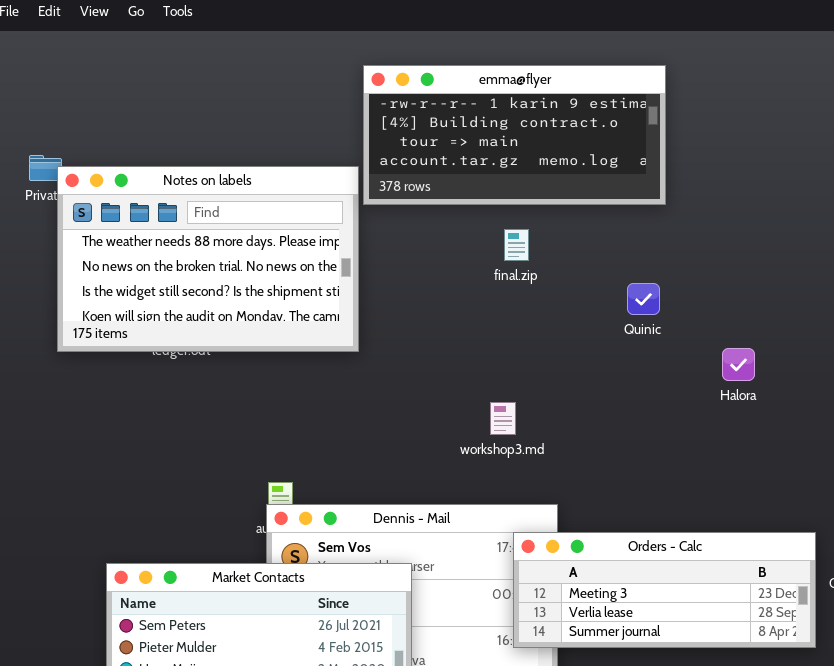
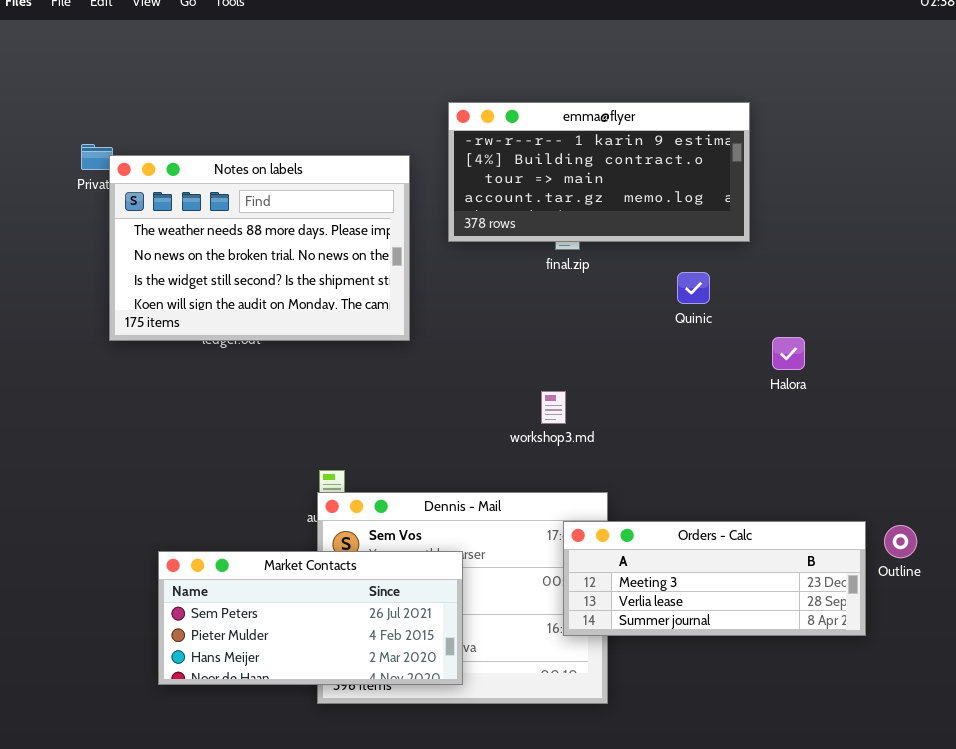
emma@flyer: [363,65,666,205] -> [448,102,750,242], moved

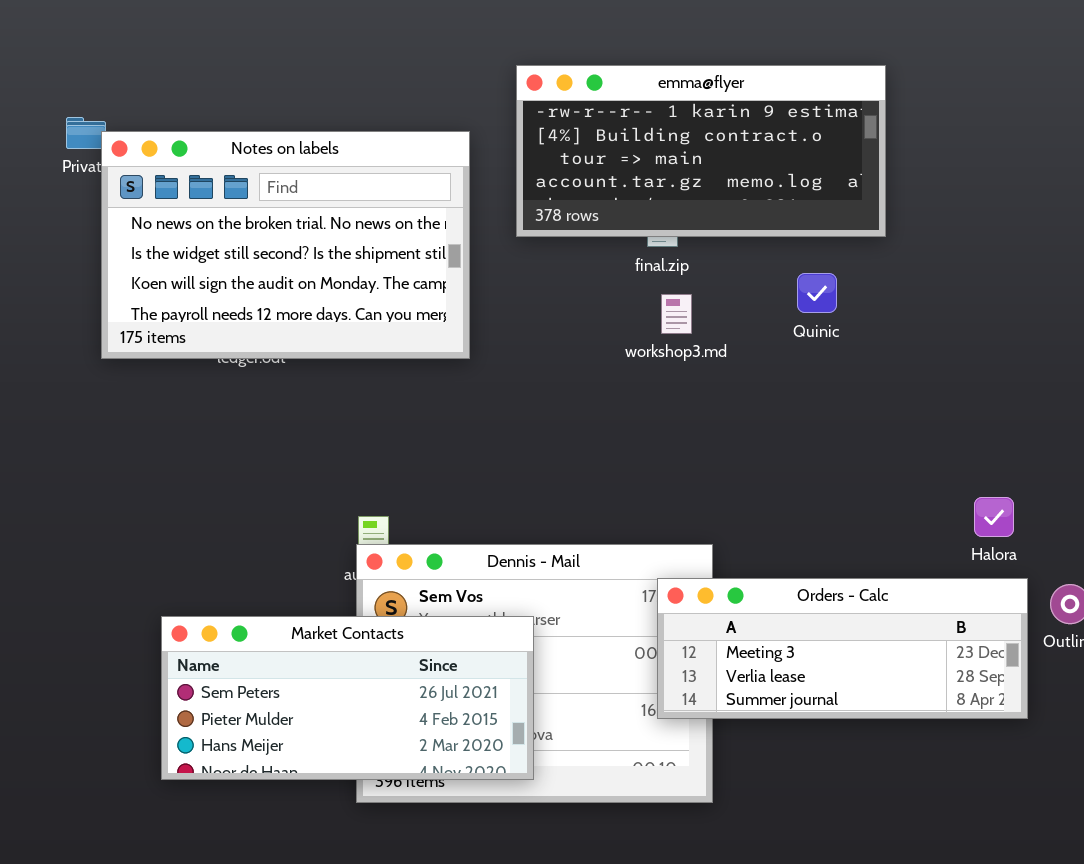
Notes on labels: [109,155,410,341] -> [101,131,470,359], scrolled down 1 row
Halora: [772,337,805,370] -> [974,497,1014,537], moved
workshop3.md: [541,391,566,424] -> [661,294,692,334], moved

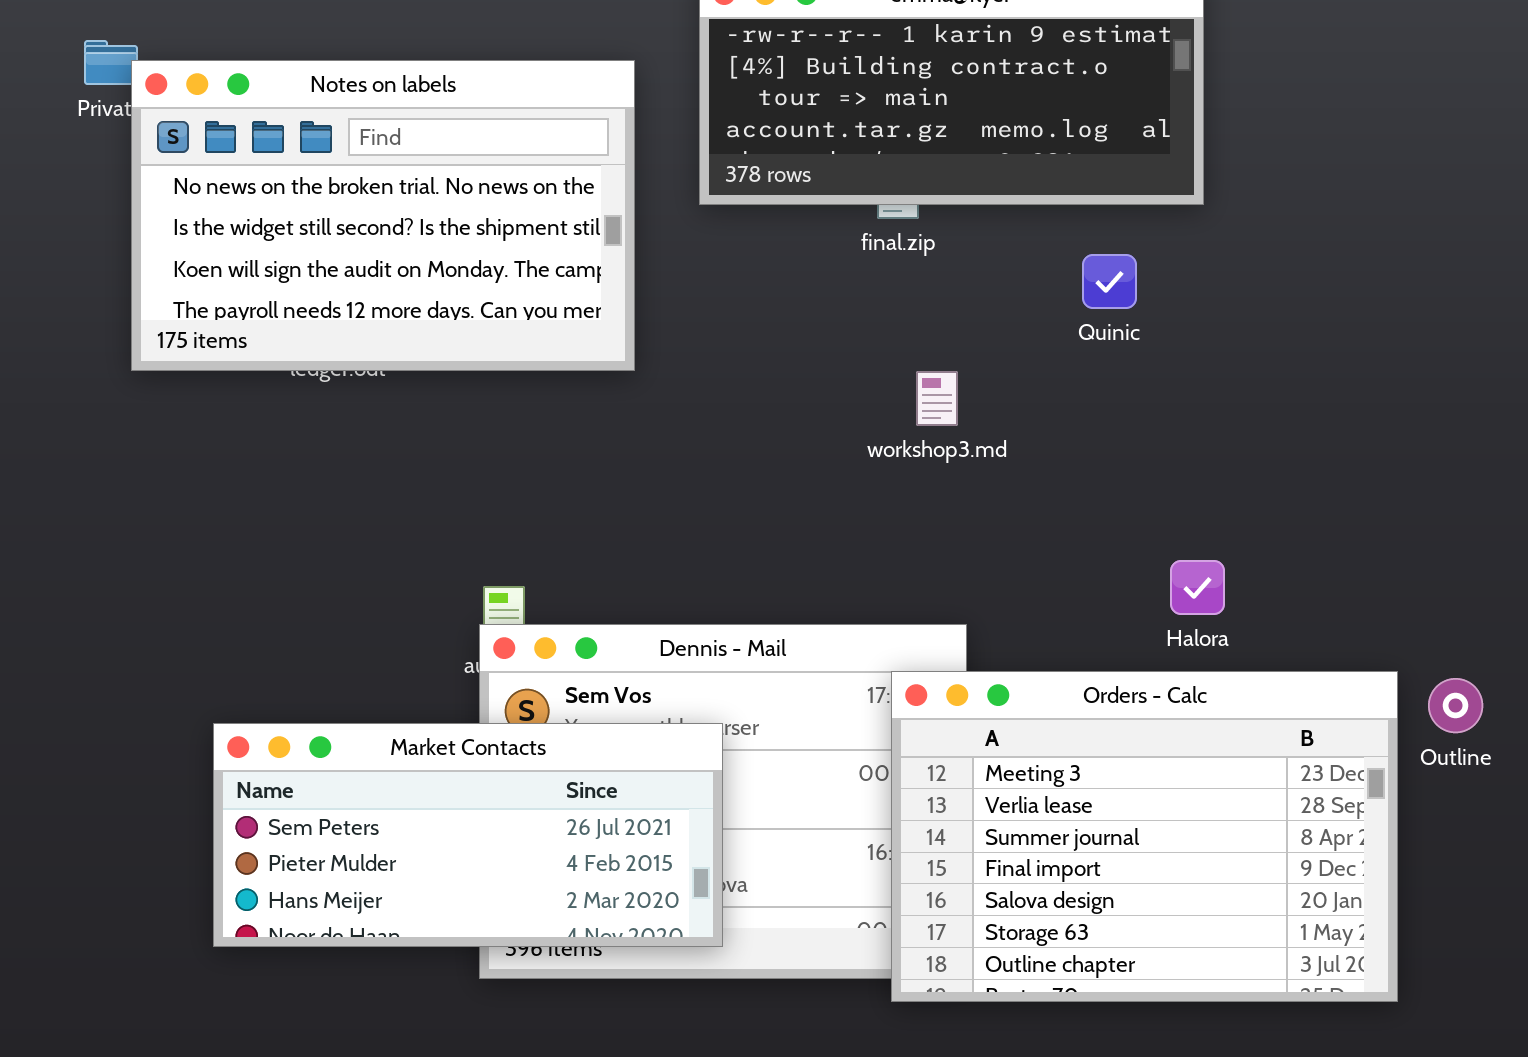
workshop3.md: [661,294,692,334] -> [916,371,958,426], moved
Halora: [974,497,1014,537] -> [1170,560,1225,615], moved
Orders - Calc: [657,578,1028,719] -> [891,671,1398,1002], resized

